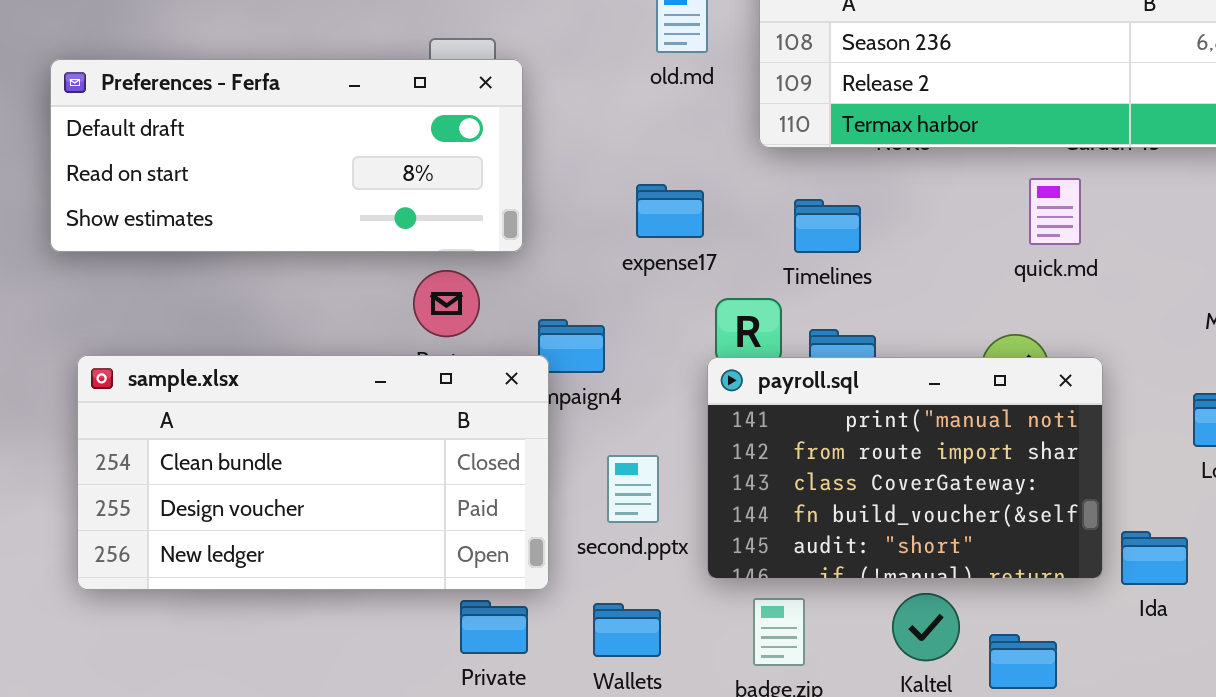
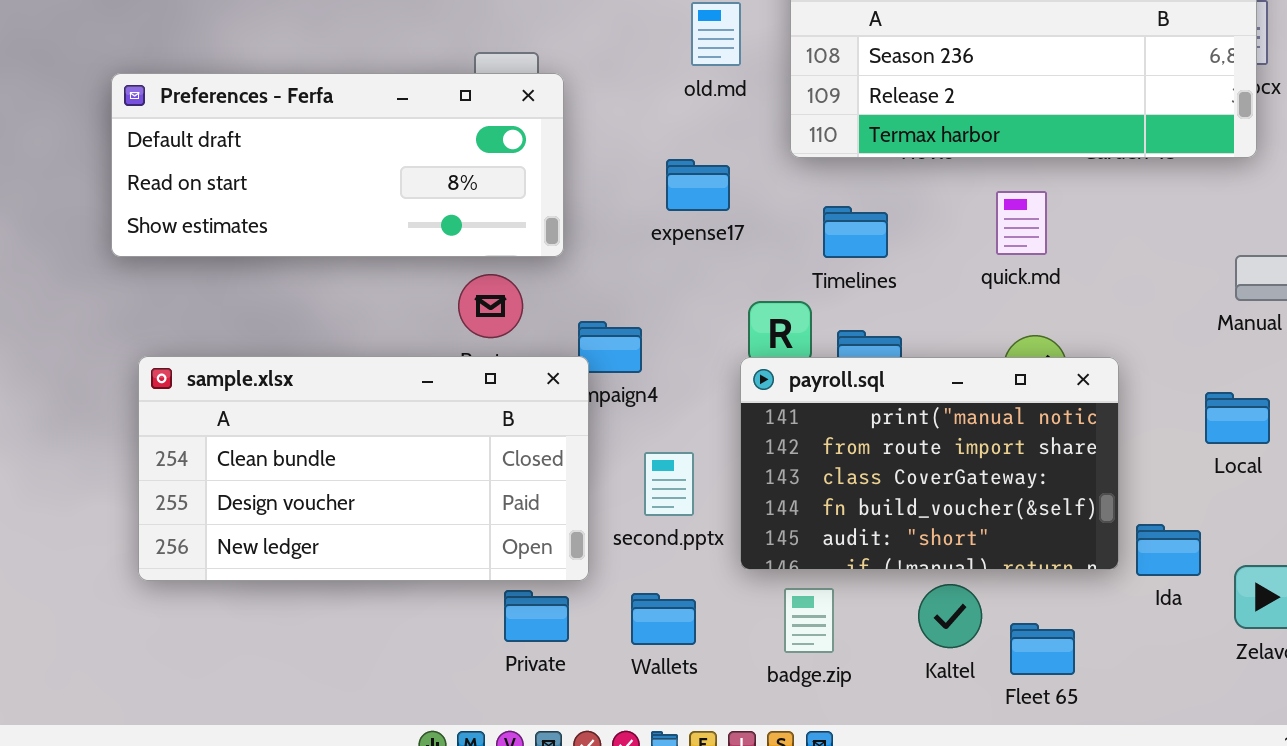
quick.md: [1029,178,1081,245] -> [996,191,1047,255], moved
expense17: [636,184,704,238] -> [666,159,730,211], moved

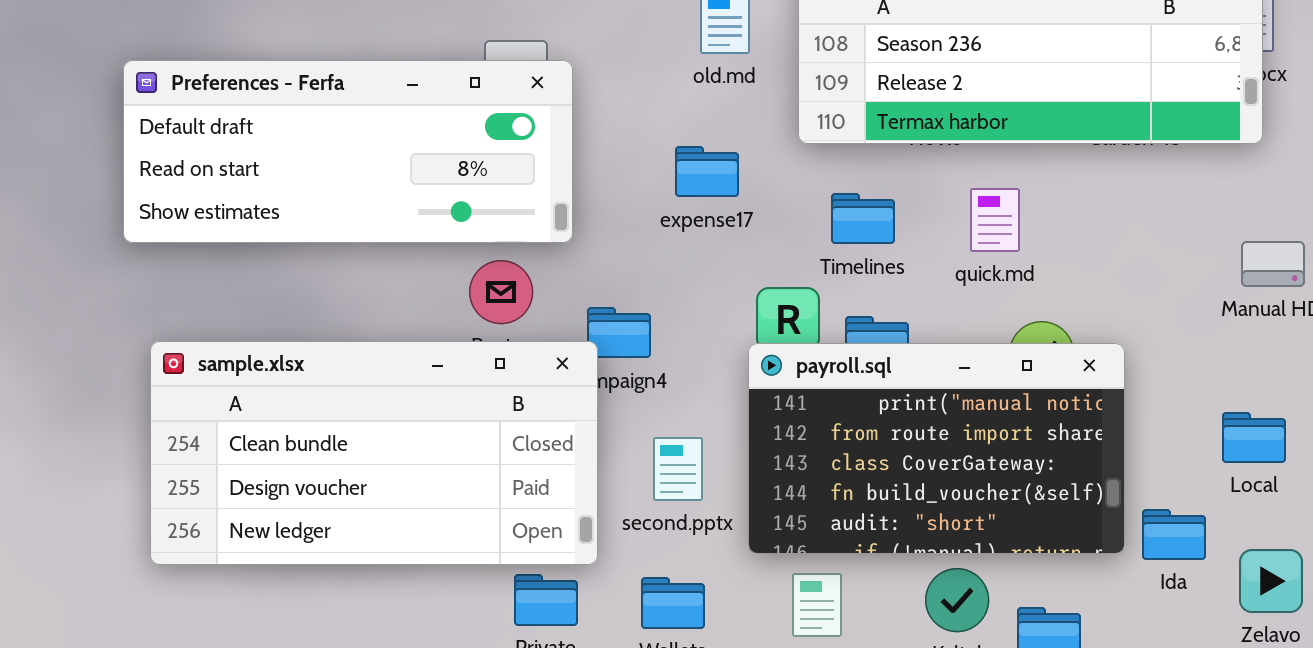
quick.md: [996,191,1047,255] -> [970,188,1020,252], moved
Local: [1205,392,1270,444] -> [1222,412,1286,463], moved

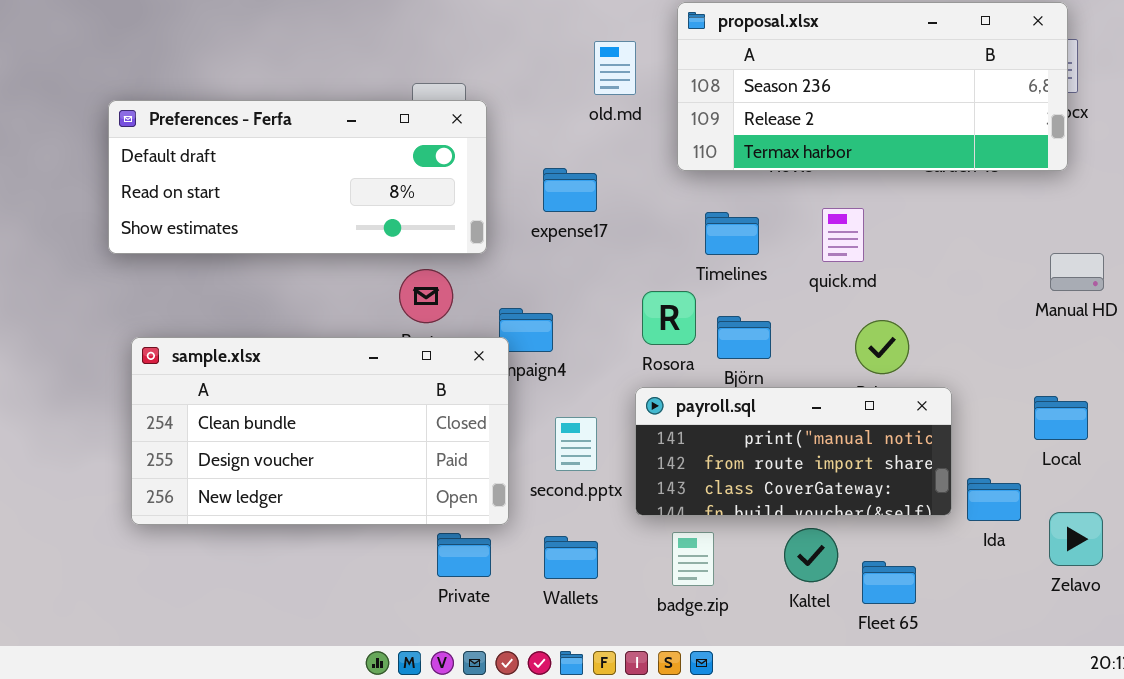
expense17: [675,146,739,197] -> [543,168,597,212], moved
payroll.sql: [748,343,1125,554] -> [635,387,952,516], resized

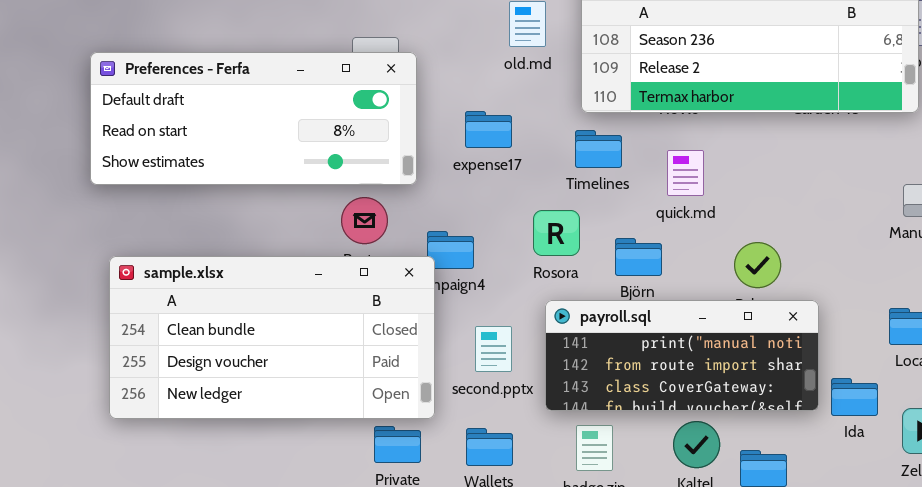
quick.md: [822,208,864,262] -> [667,150,704,196], moved
Timelines: [705,212,759,255] -> [575,130,622,168], moved
Rosora: [642,291,696,345] -> [533,210,580,256], moved

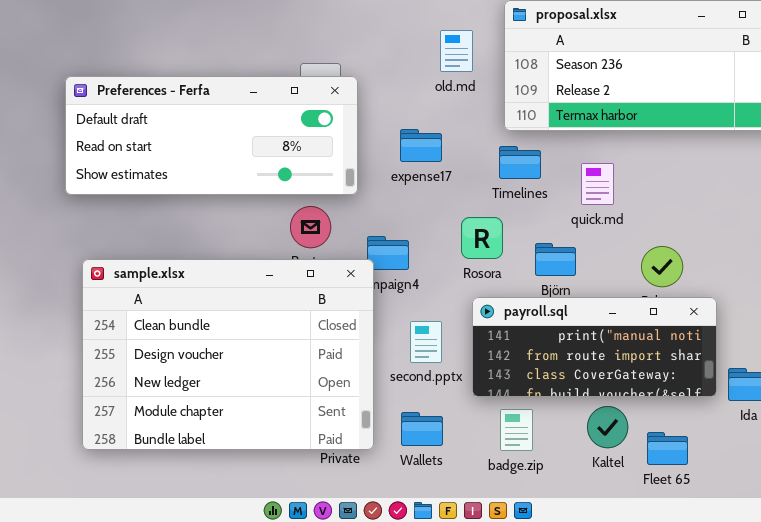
sample.xlsx: [109,256,435,419] -> [82,259,374,450], resized

